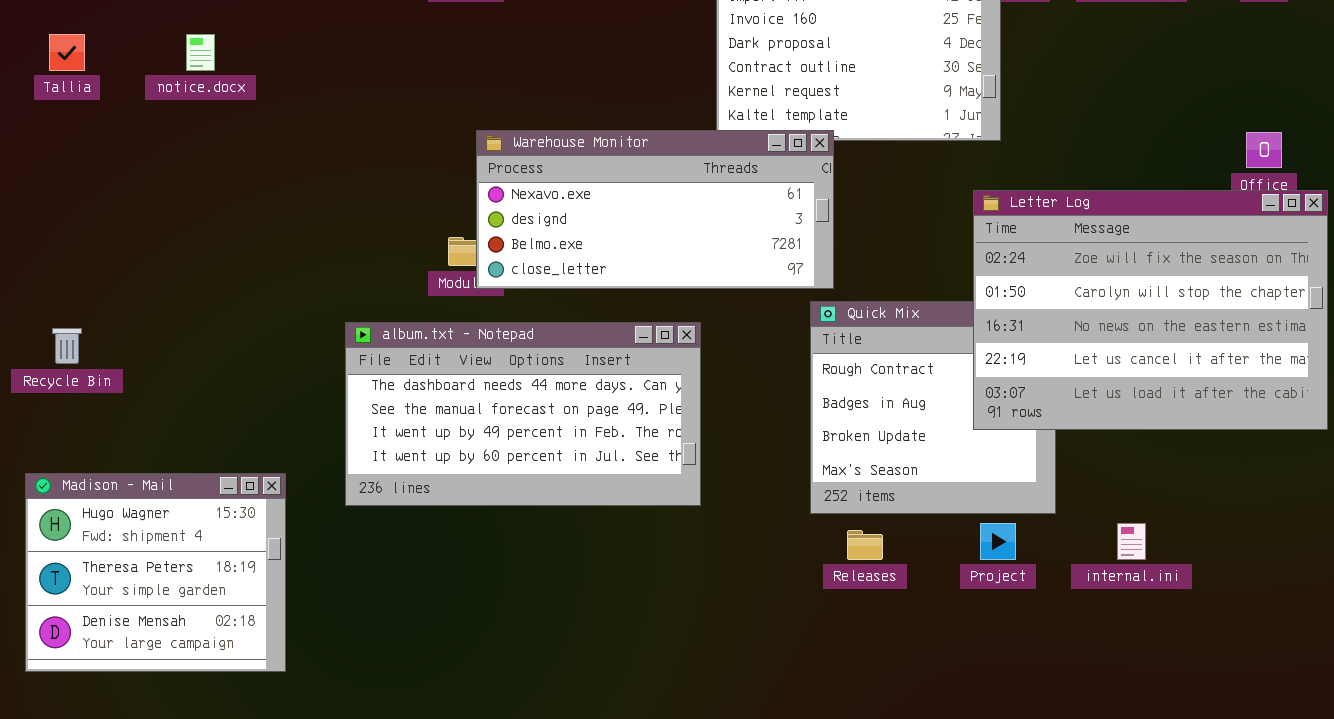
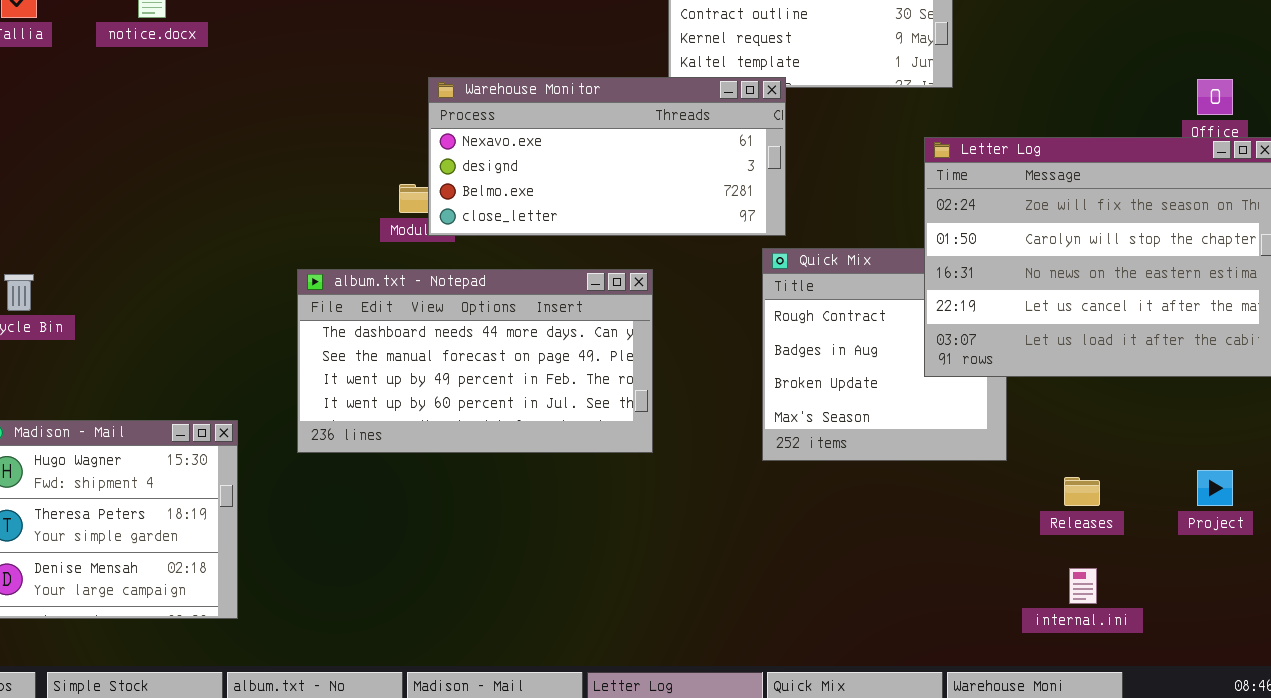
Project: [980,523,1016,560] -> [1197,470,1233,506], moved
internal.ini: [1117,523,1146,560] -> [1069,568,1097,604], moved
Releases: [847,530,883,560] -> [1064,477,1100,506], moved

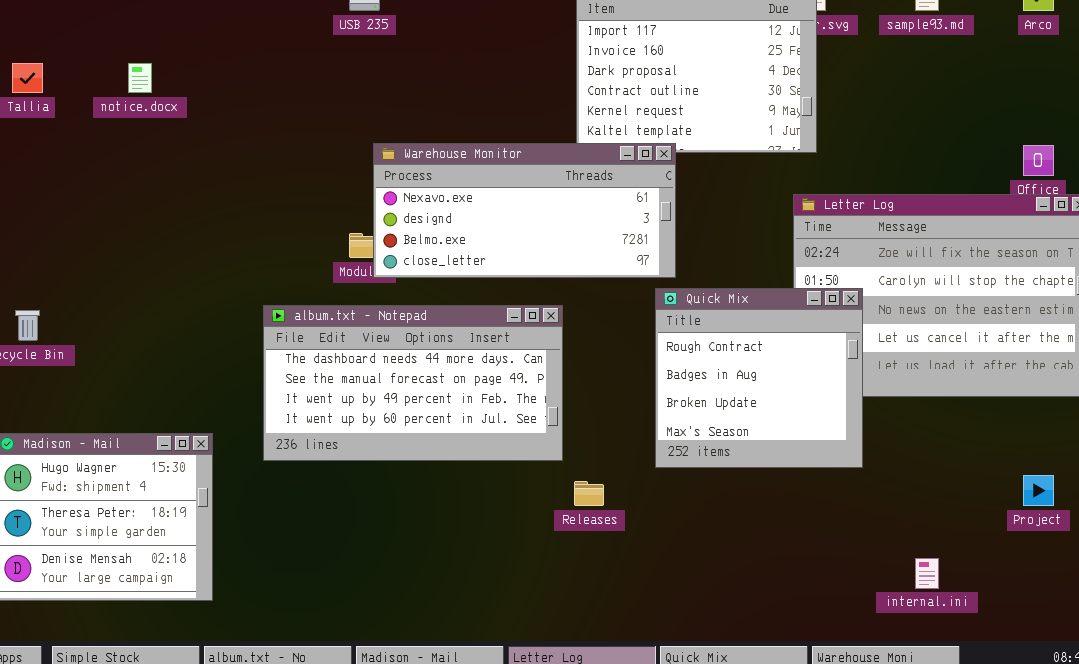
Quick Mix: [762,248,1007,461] -> [655,288,863,468], raised
Releases: [1064,477,1100,506] -> [574,481,604,506], moved

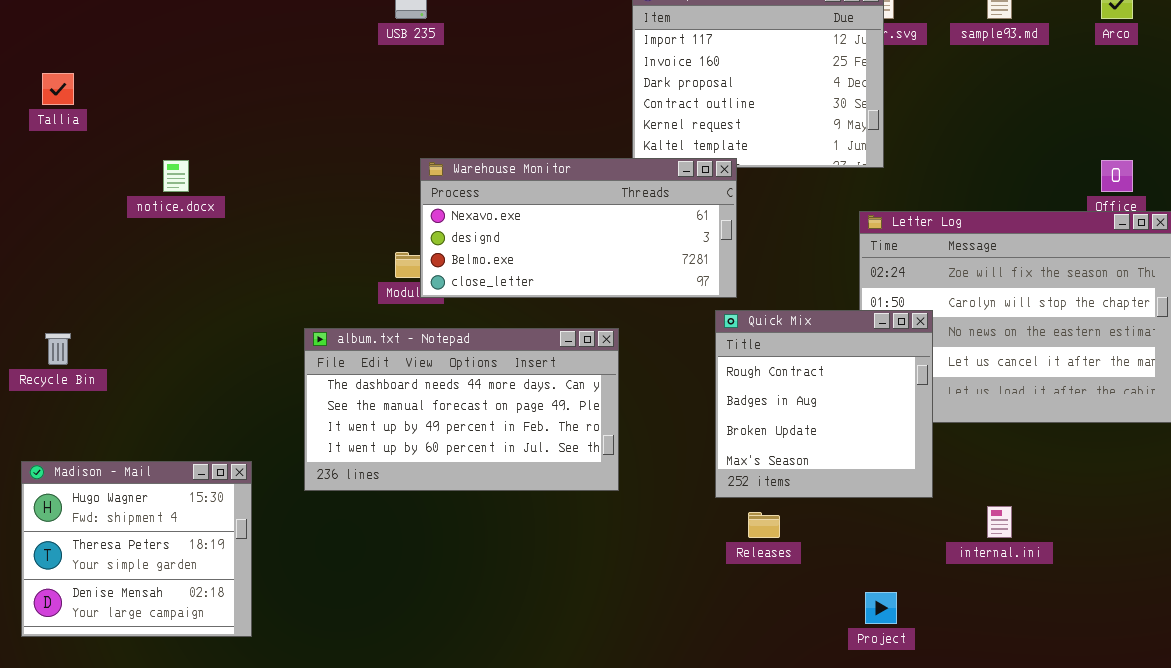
notice.docx: [128,63,152,93] -> [163,160,189,192], moved
Project: [1023,475,1054,506] -> [865,592,897,624], moved
Releases: [574,481,604,506] -> [748,512,780,538], moved
internal.ini: [915,558,939,589] -> [987,506,1012,538], moved

